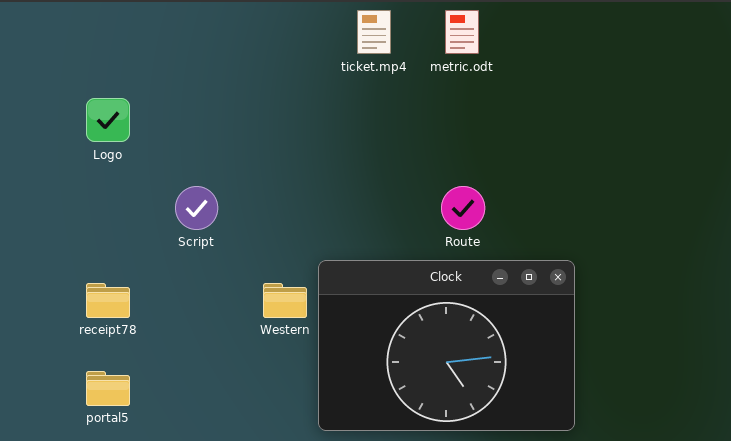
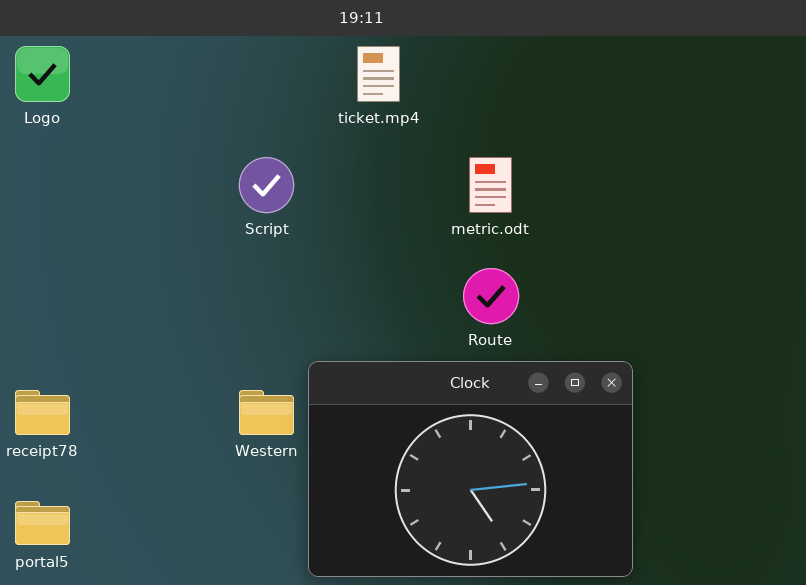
metric.odt: [445,10,479,54] -> [469,157,512,213], moved
Logo: [86,98,130,142] -> [15,46,70,102], moved
Script: [175,186,218,230] -> [239,157,294,213], moved

